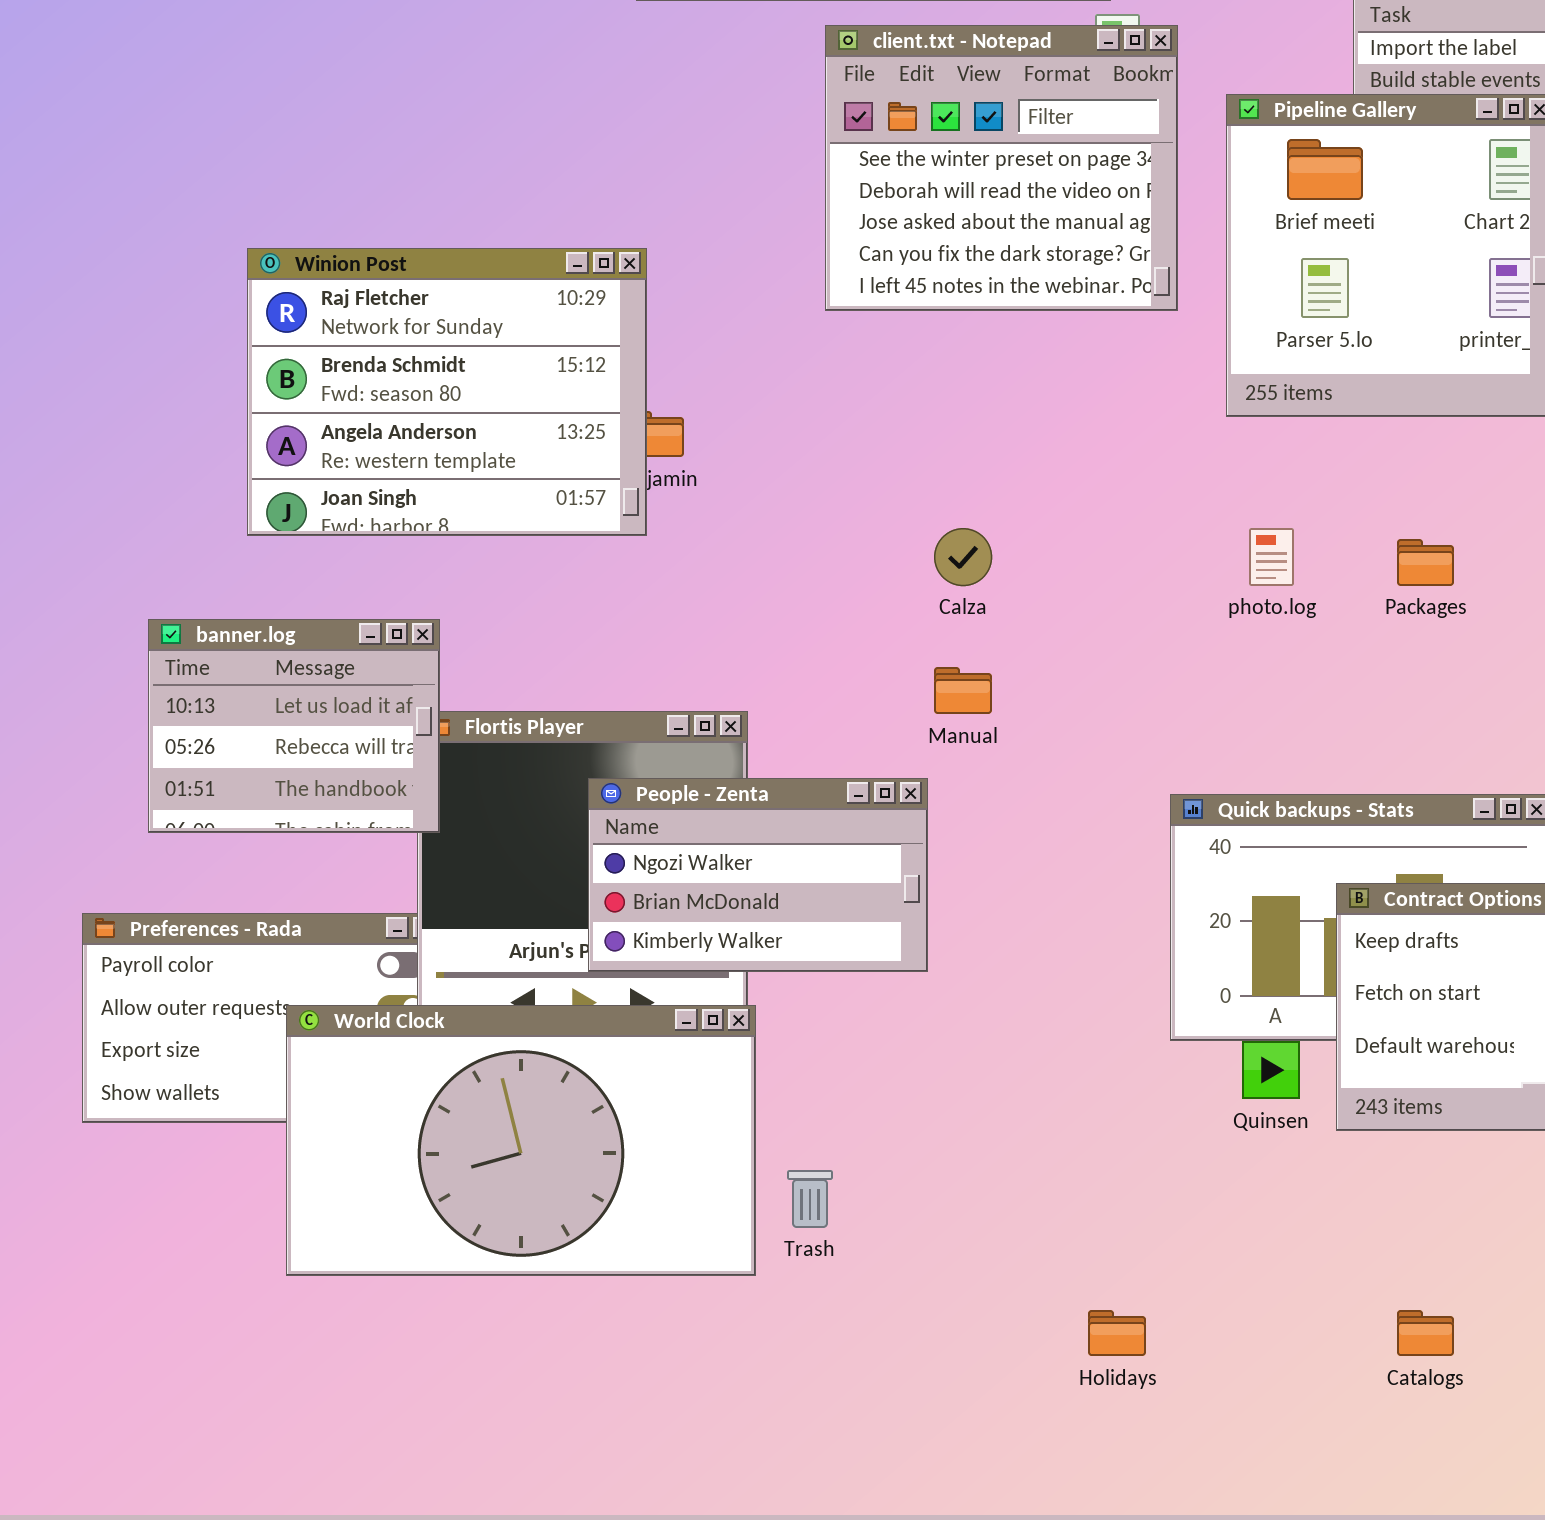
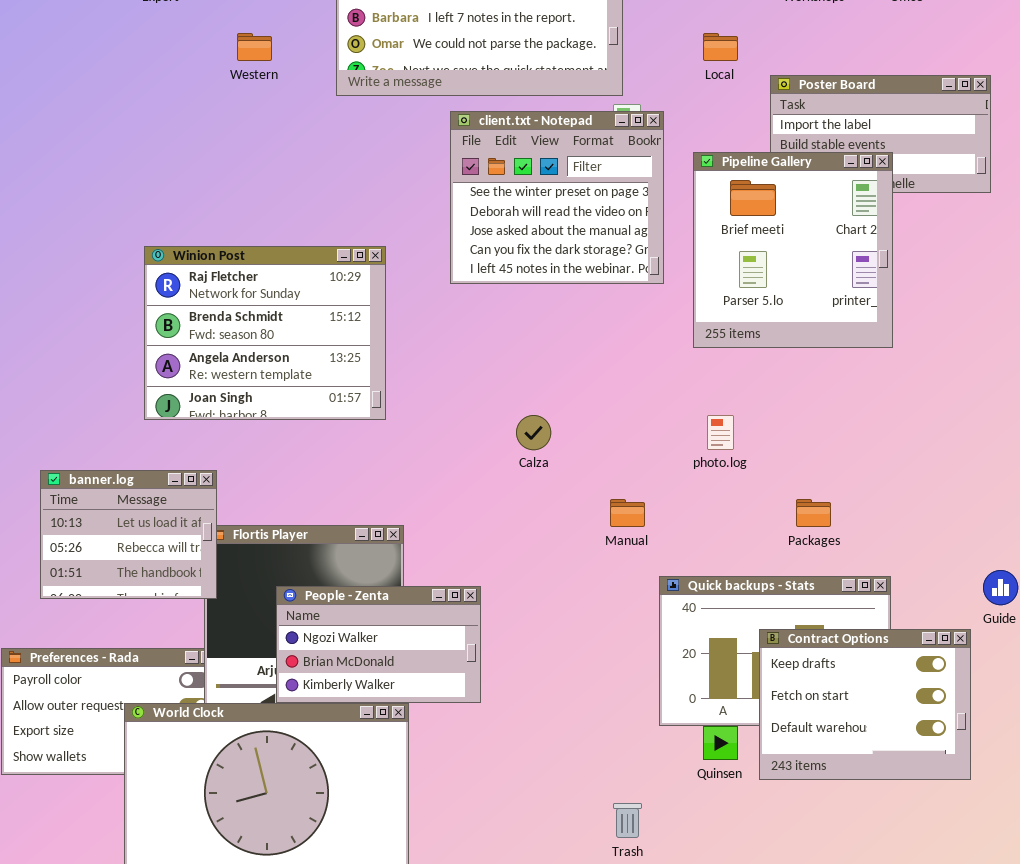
Winion Post: [247,248,647,536] -> [144,246,386,420], moved
Packages: [1397,539,1454,586] -> [796,499,831,527], moved
Manual: [934,667,992,714] -> [610,499,645,527], moved
People - Zenta: [588,778,928,972] -> [276,586,481,703], moved
Trash: [787,1170,833,1228] -> [613,803,642,838], moved

